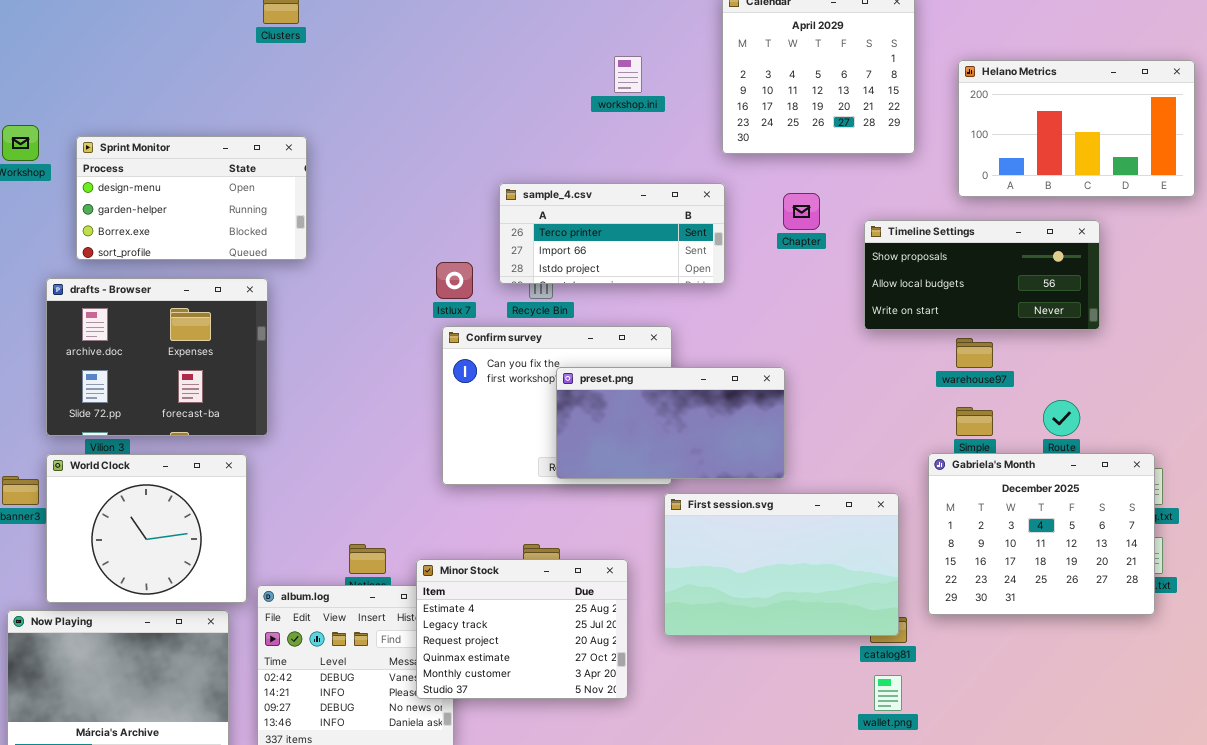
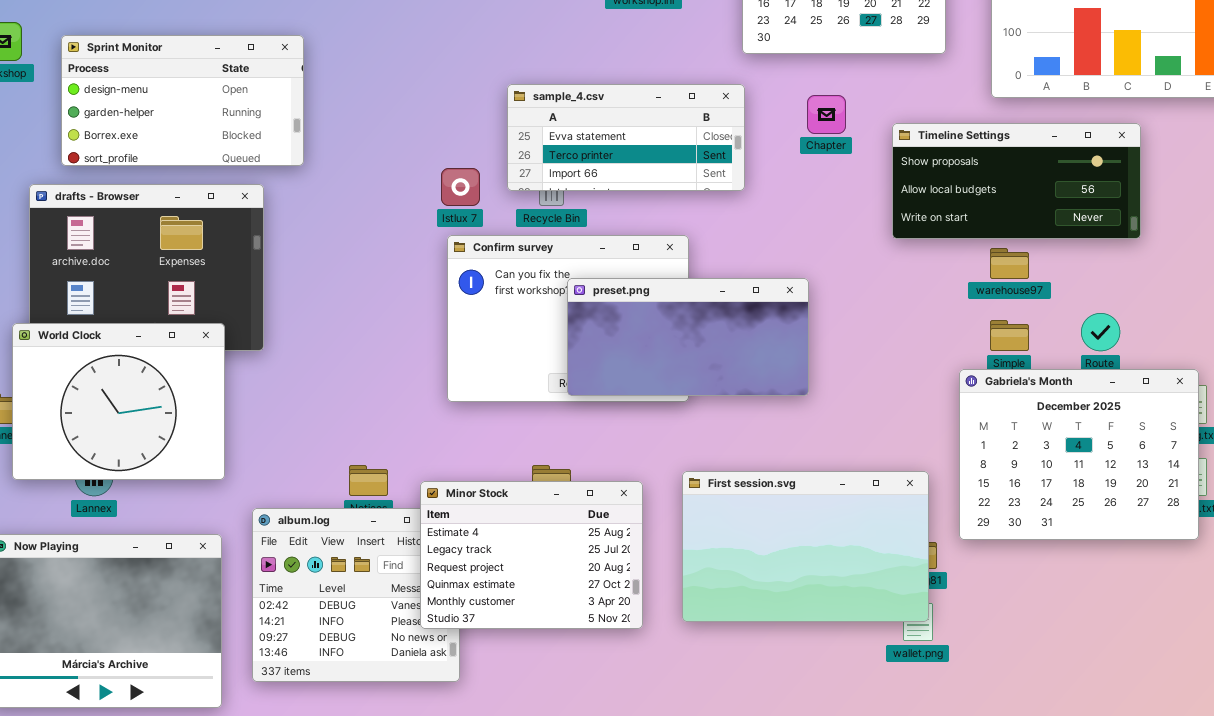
sample_4.csv: [499,183,725,284] -> [507,84,745,191], scrolled up 1 row
World Clock: [46,454,247,603] -> [12,323,225,480], moved
First session.svg: [664,493,899,636] -> [682,471,929,622], moved

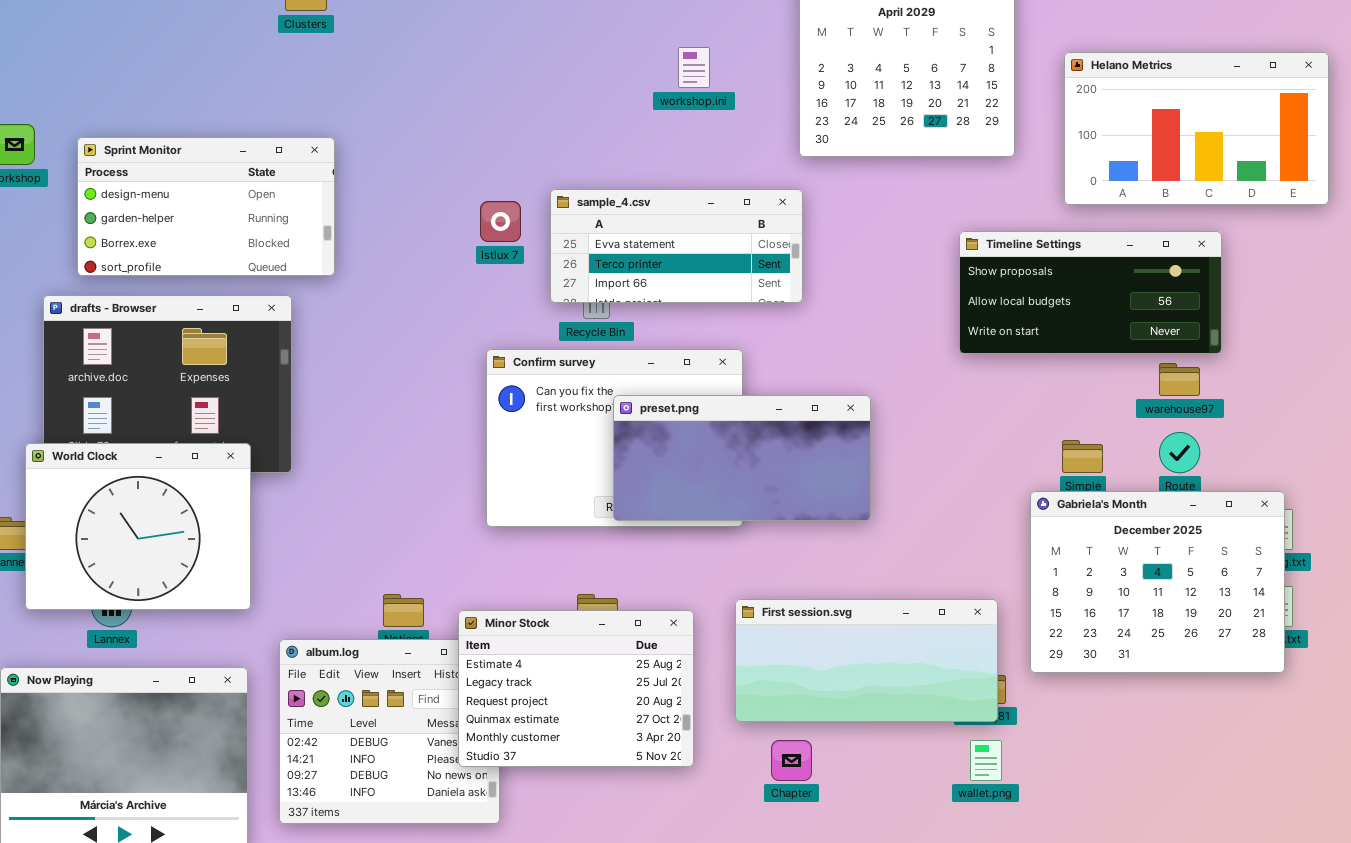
Chapter: [807,95,846,134] -> [771,740,812,781], moved
Istlux 7: [441,168,480,206] -> [480,201,521,242], moved
warehouse97: [990,248,1029,279] -> [1159,363,1200,396], moved
First session.svg: [682,471,929,622] -> [735,599,998,722], resized

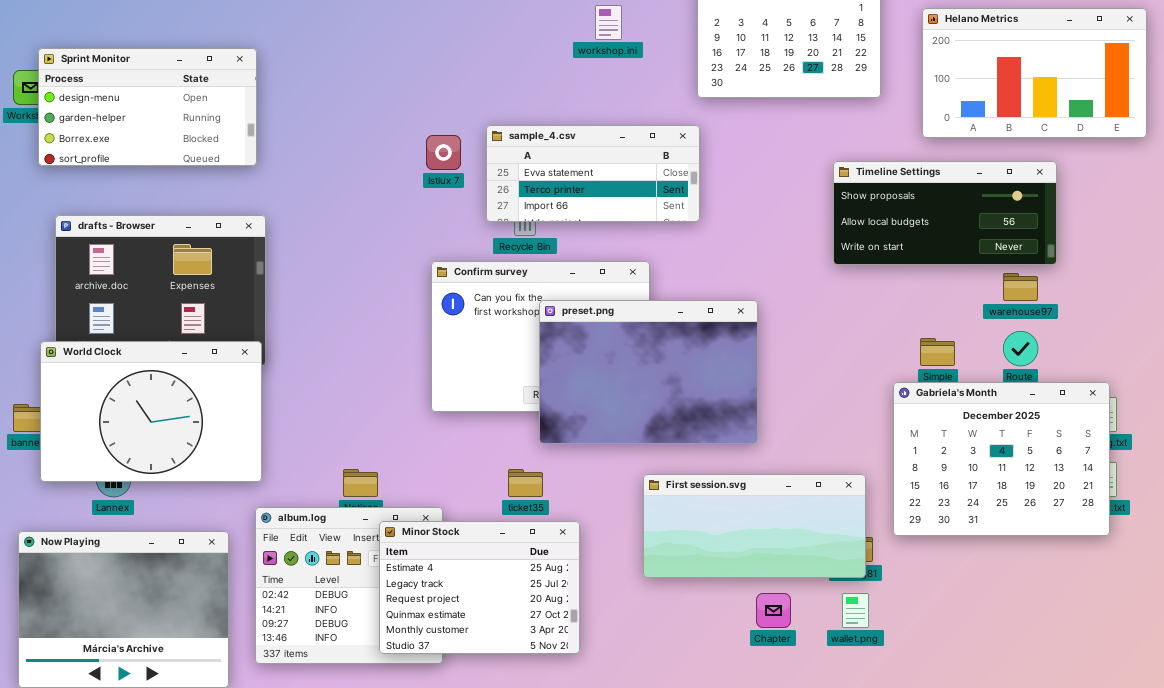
Sprint Monitor: [77,137,335,276] -> [38,48,257,166], moved
preset.png: [613,395,871,521] -> [539,300,758,444], resized
World Clock: [25,443,251,610] -> [40,341,262,482], resized
Minor Stock: [458,610,694,767] -> [379,521,580,654], moved
Chapter: [771,740,812,781] -> [756,593,791,628], moved

